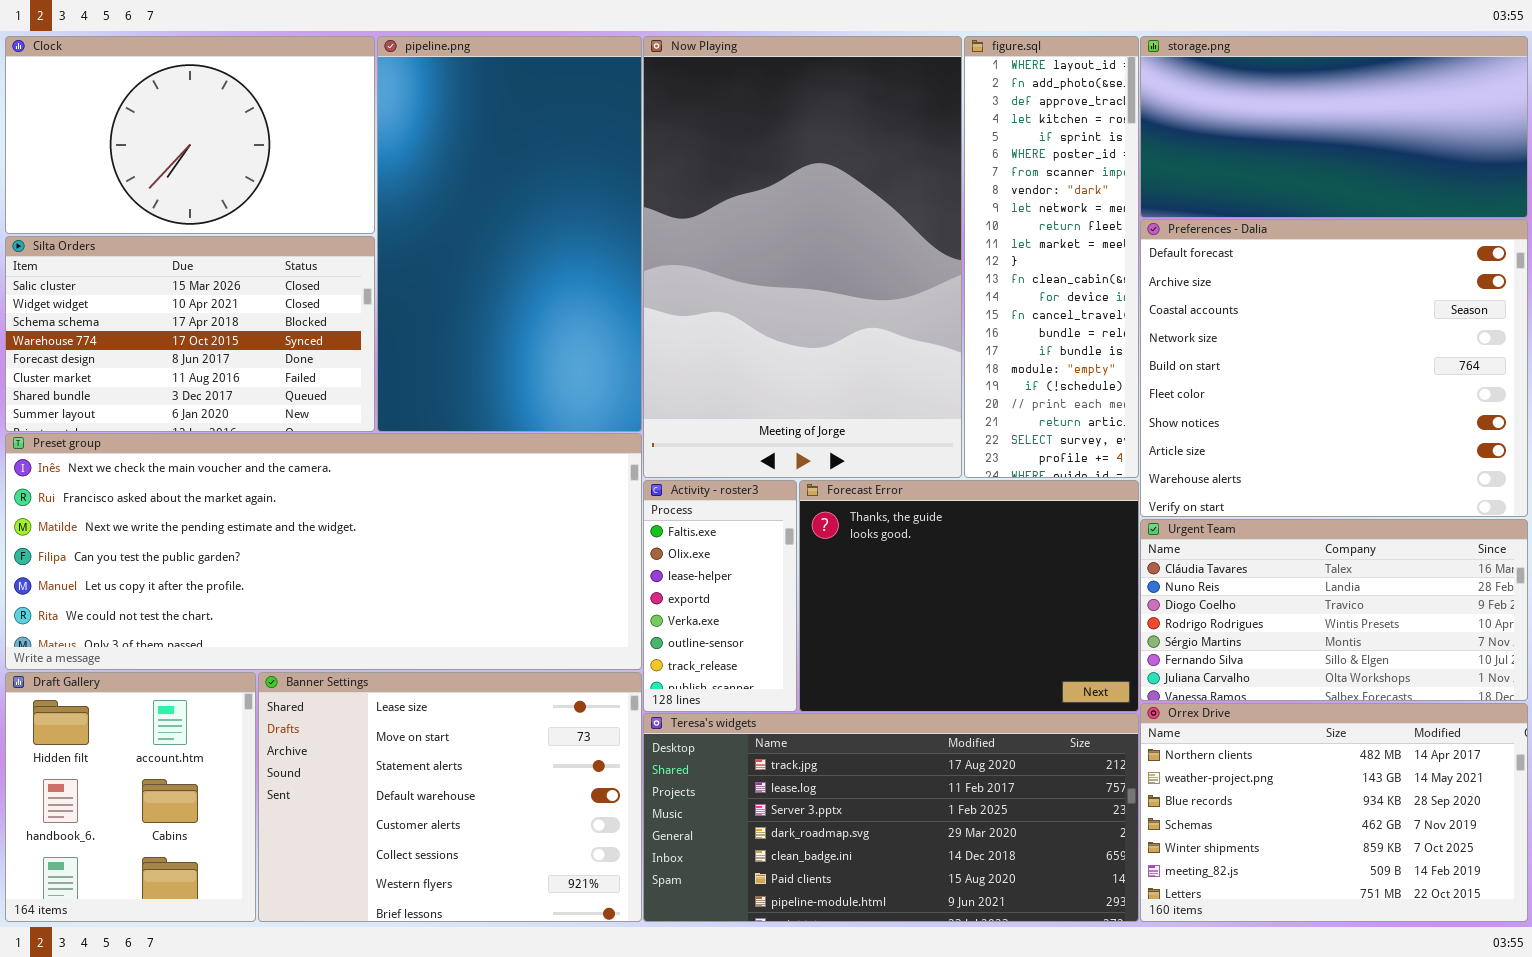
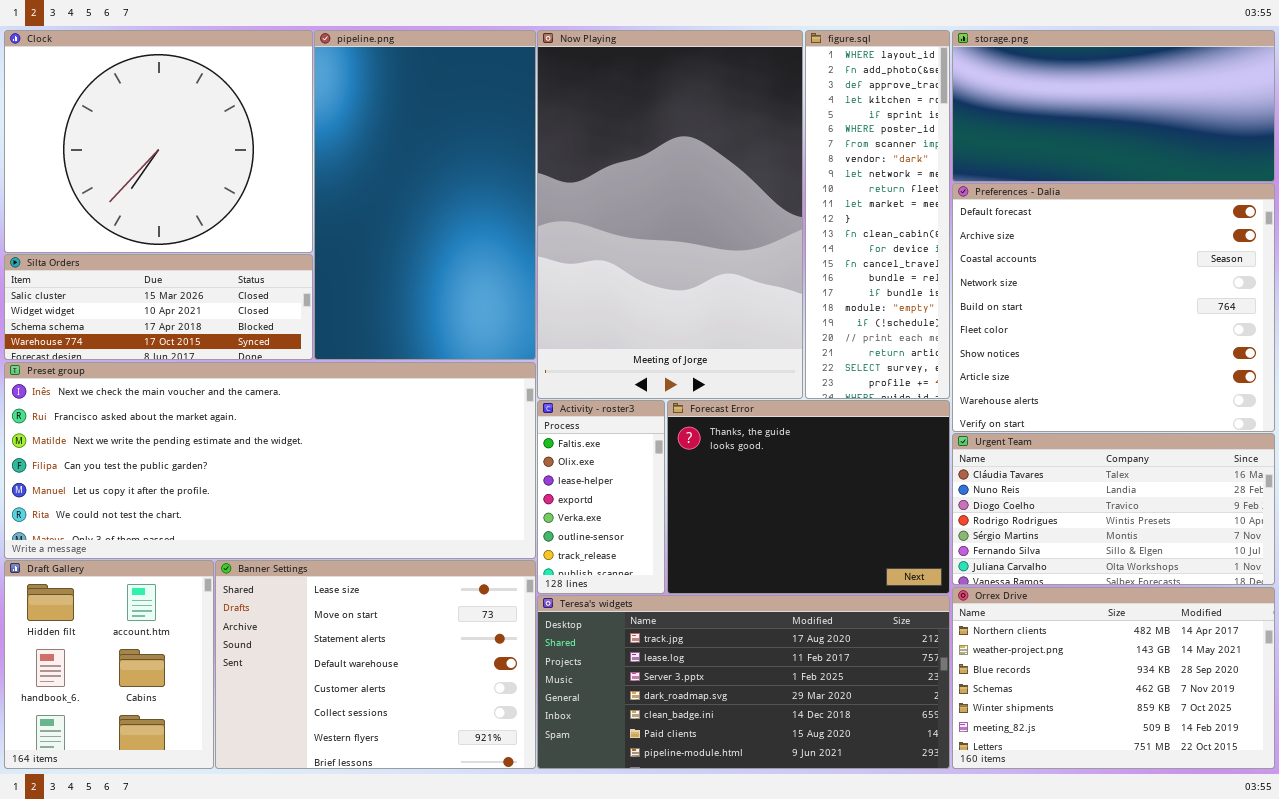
Clock: [5,36,375,234] -> [4,30,313,253], resized
Silta Orders: [5,236,375,432] -> [4,254,313,360], resized

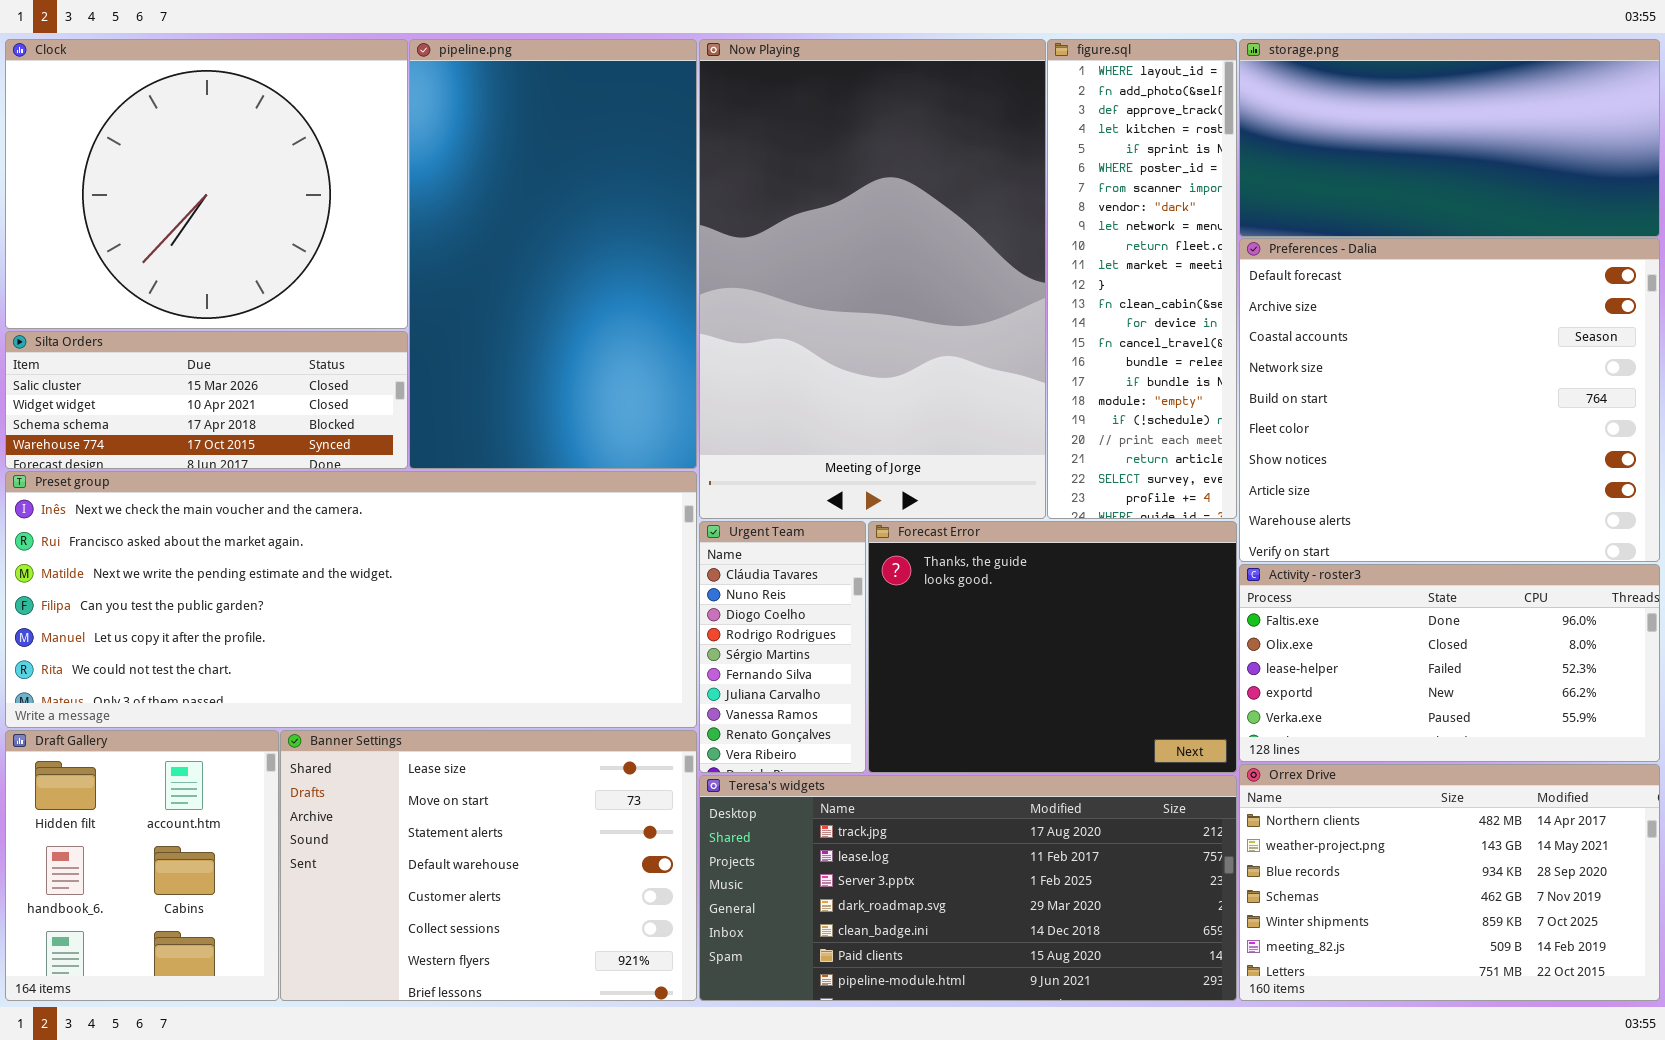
Activity - roster3: [537,400,665,594] -> [1239,564,1660,762], moved, resized
Urgent Team: [952,433,1275,585] -> [699,521,866,773], moved, resized

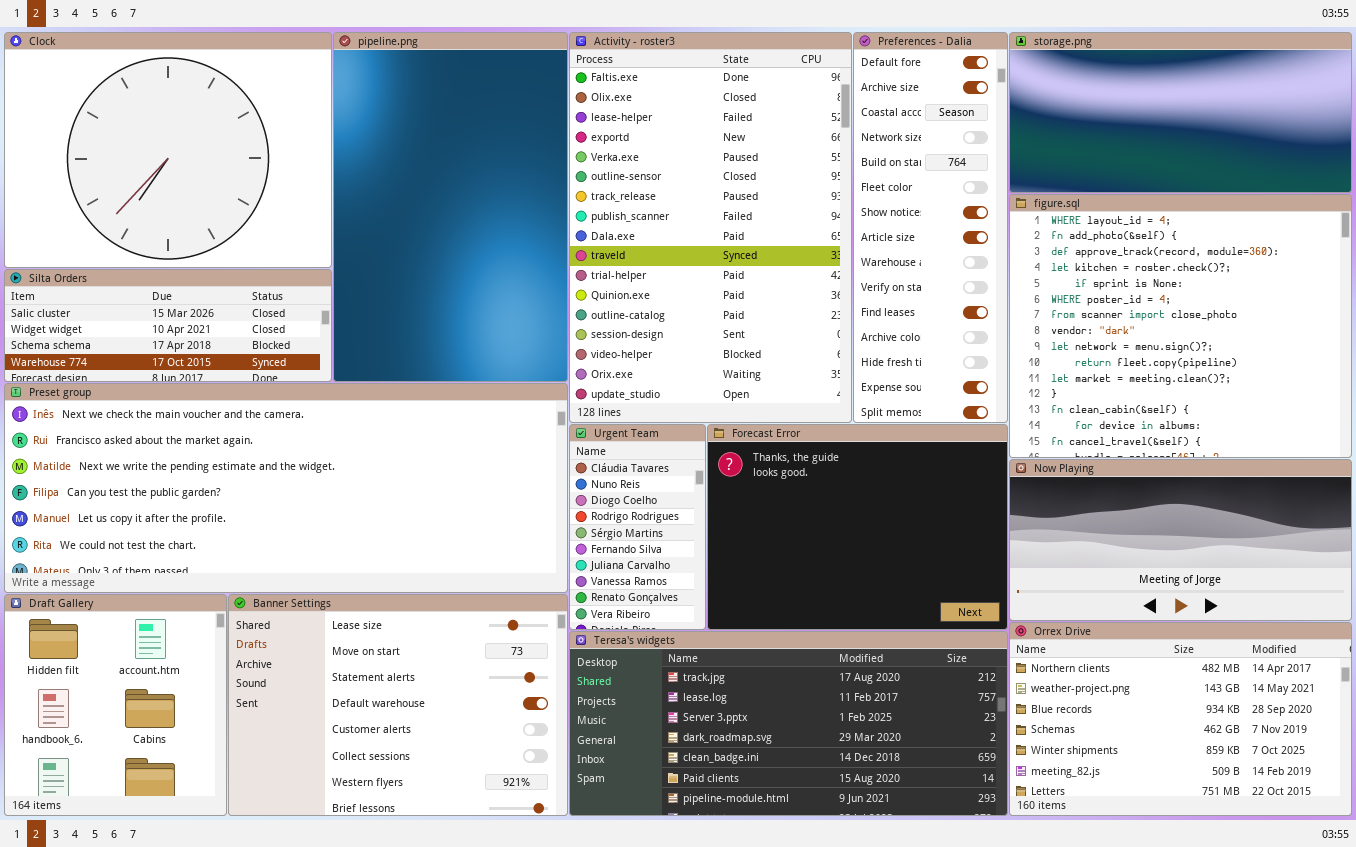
Now Playing: [699,39,1046,519] -> [1009,459,1352,621], moved, resized
figure.sql: [1047,39,1237,519] -> [1009,194,1352,458], moved, resized
Preferences - Dalia: [1239,238,1660,562] -> [853,32,1008,423], moved, resized
Activity - roster3: [1239,564,1660,762] -> [569,32,852,423], moved, resized

